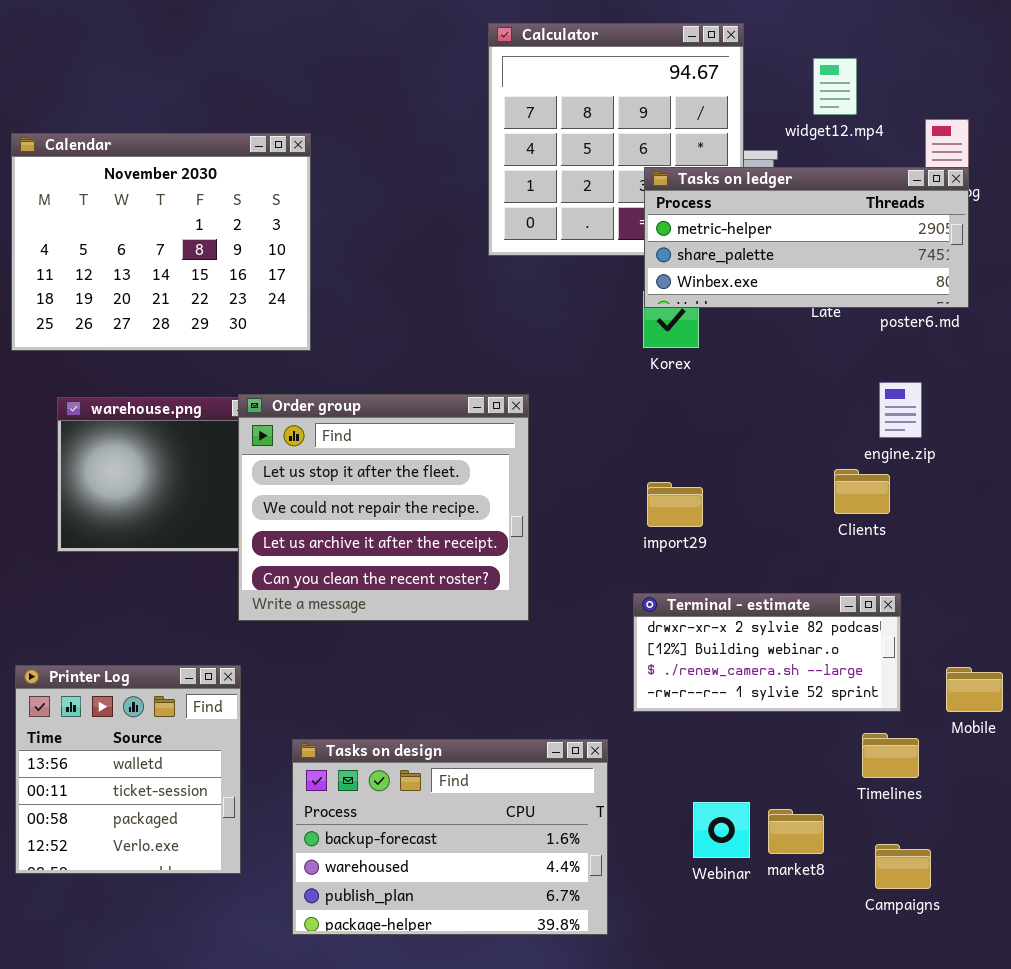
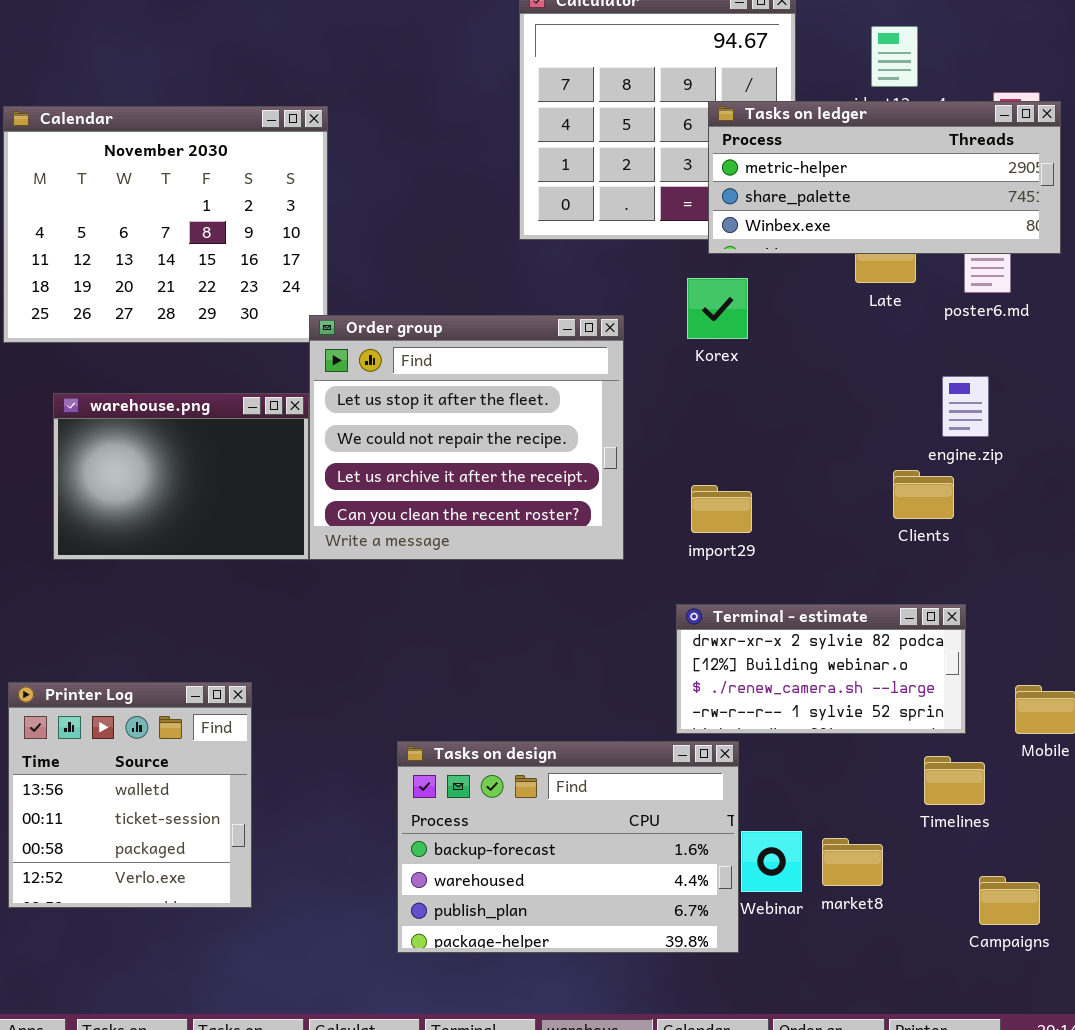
Tasks on ledger: [644,167,969,308] -> [708,101,1061,254], moved
Order group: [238,394,529,621] -> [309,315,624,560], moved
Tasks on design: [292,739,608,935] -> [397,741,739,953], moved
Campaigns: [875,844,931,889] -> [979,876,1040,925], moved

